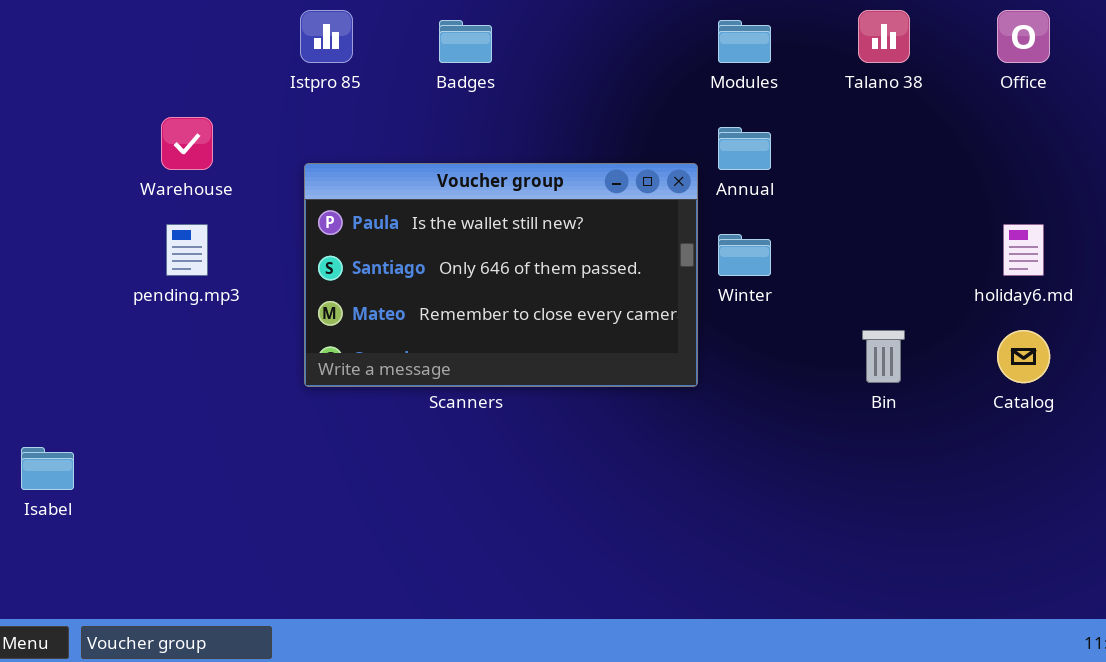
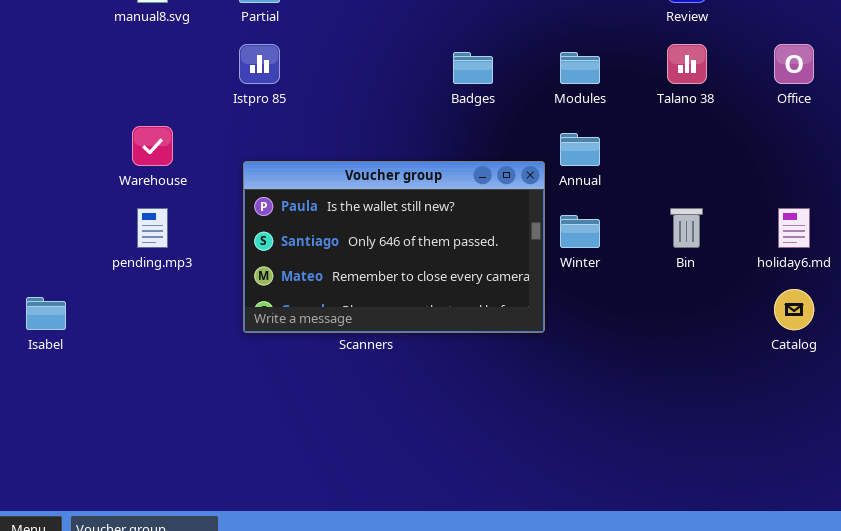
Badges: [439,20,492,63] -> [453,52,493,84], moved
Bin: [862,330,905,383] -> [670,208,703,248], moved
Isabel: [21,447,74,490] -> [26,297,66,330], moved

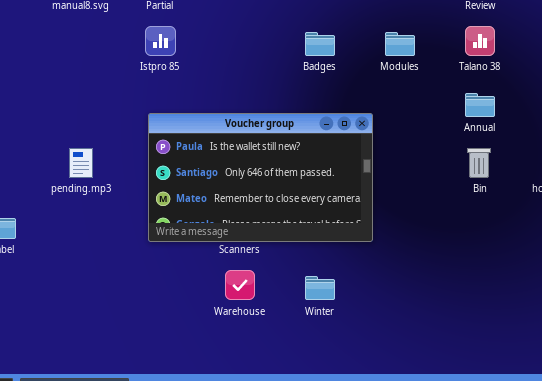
Warehouse: [132,126,173,166] -> [225,270,255,300], moved
Annual: [560,133,600,166] -> [465,93,495,117], moved
Winter: [560,215,600,248] -> [305,276,335,300], moved

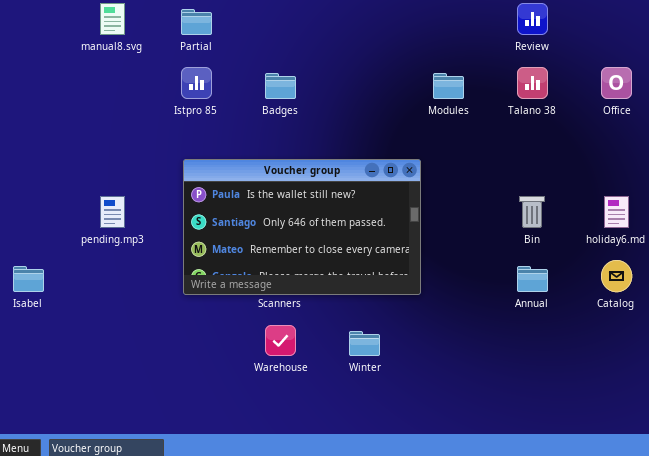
Badges: [305,32,335,56] -> [265,73,296,99], moved
Annual: [465,93,495,117] -> [517,266,548,292], moved

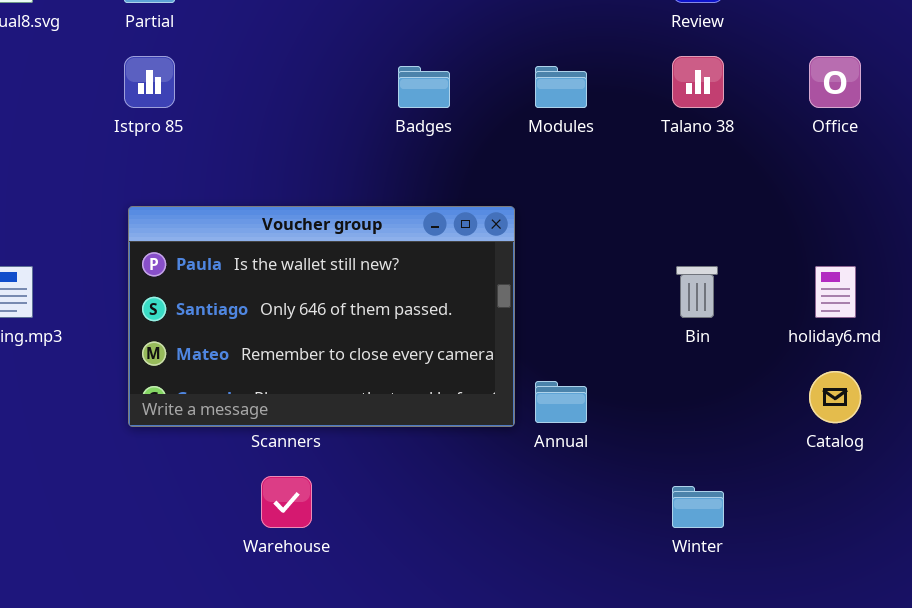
Badges: [265,73,296,99] -> [398,66,450,108], moved
Annual: [517,266,548,292] -> [535,381,587,423], moved
Winter: [349,331,380,356] -> [672,486,724,528], moved

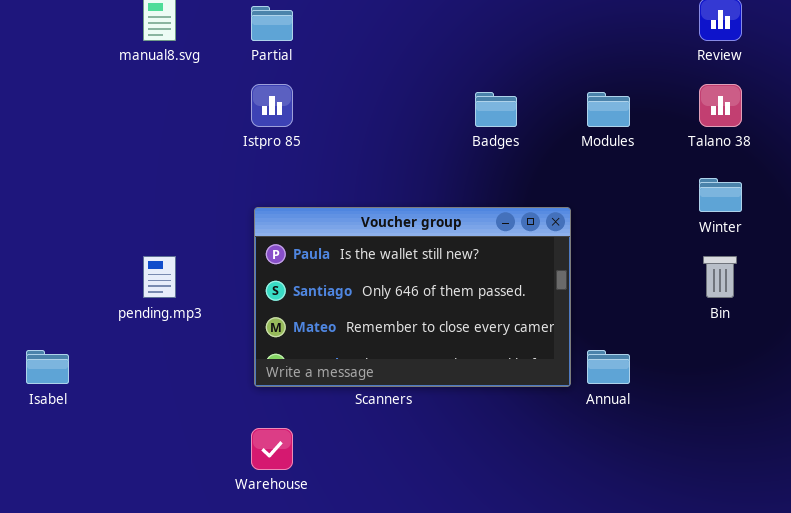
Warehouse: [261,476,312,528] -> [251,428,293,470], moved
Winter: [672,486,724,528] -> [699,178,742,212], moved

